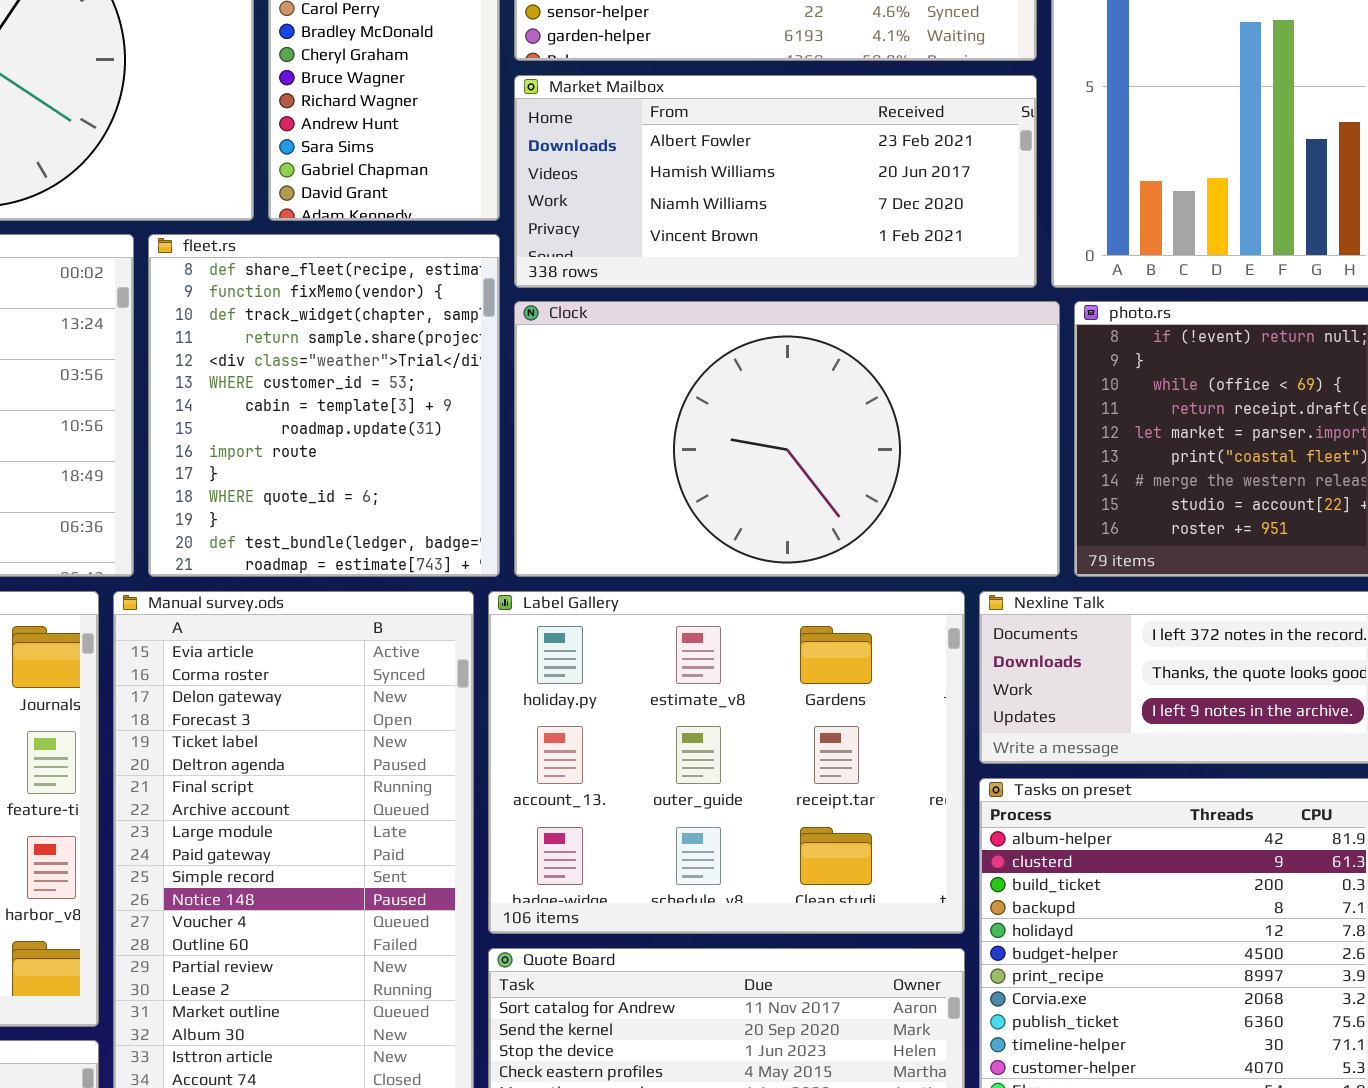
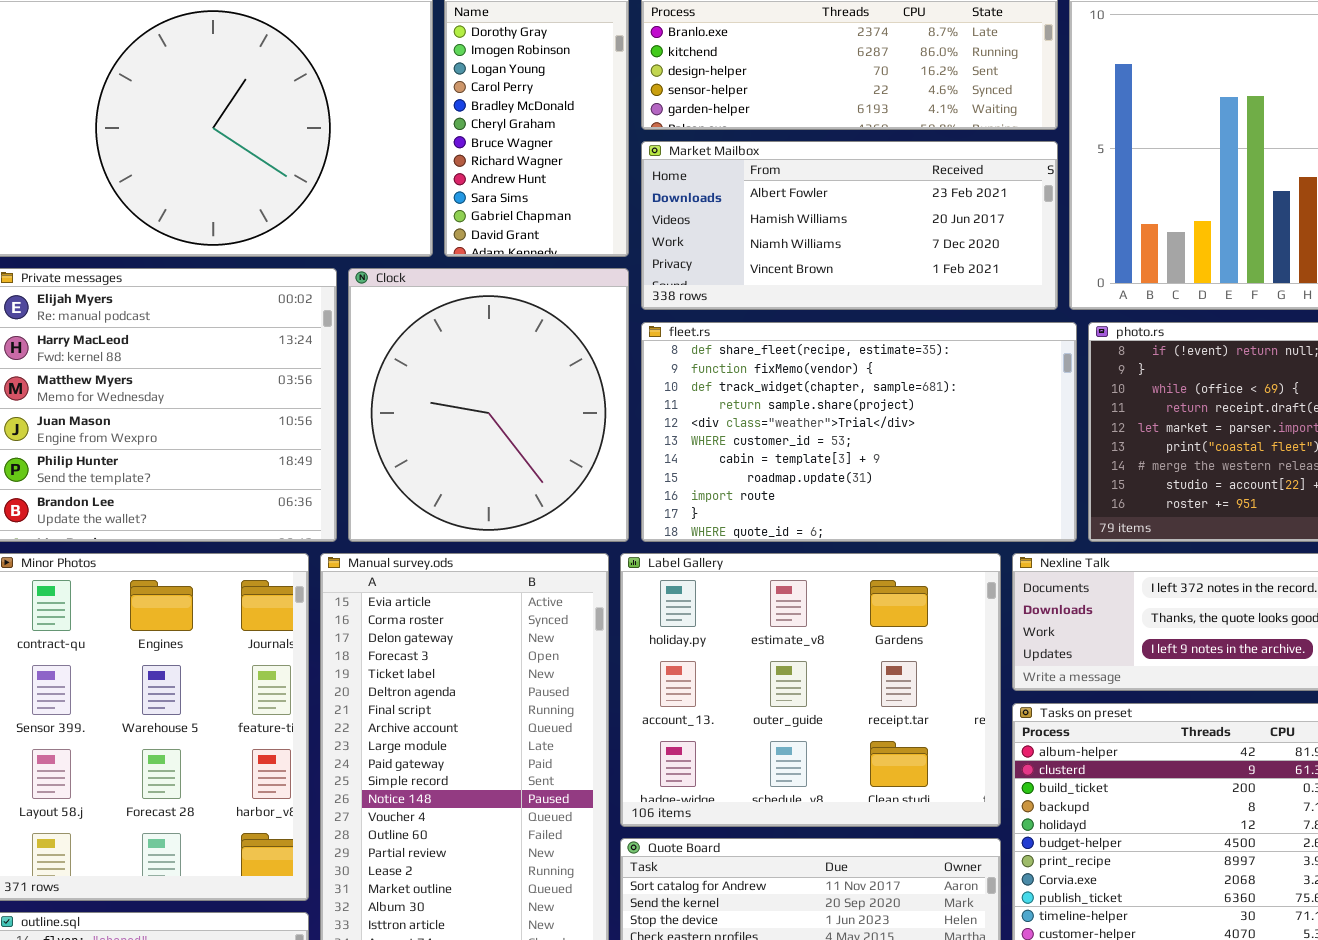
fleet.rs: [148,234,500,577] -> [641,322,1077,542], moved, resized
Clock: [514,301,1060,577] -> [348,268,629,542], moved, resized

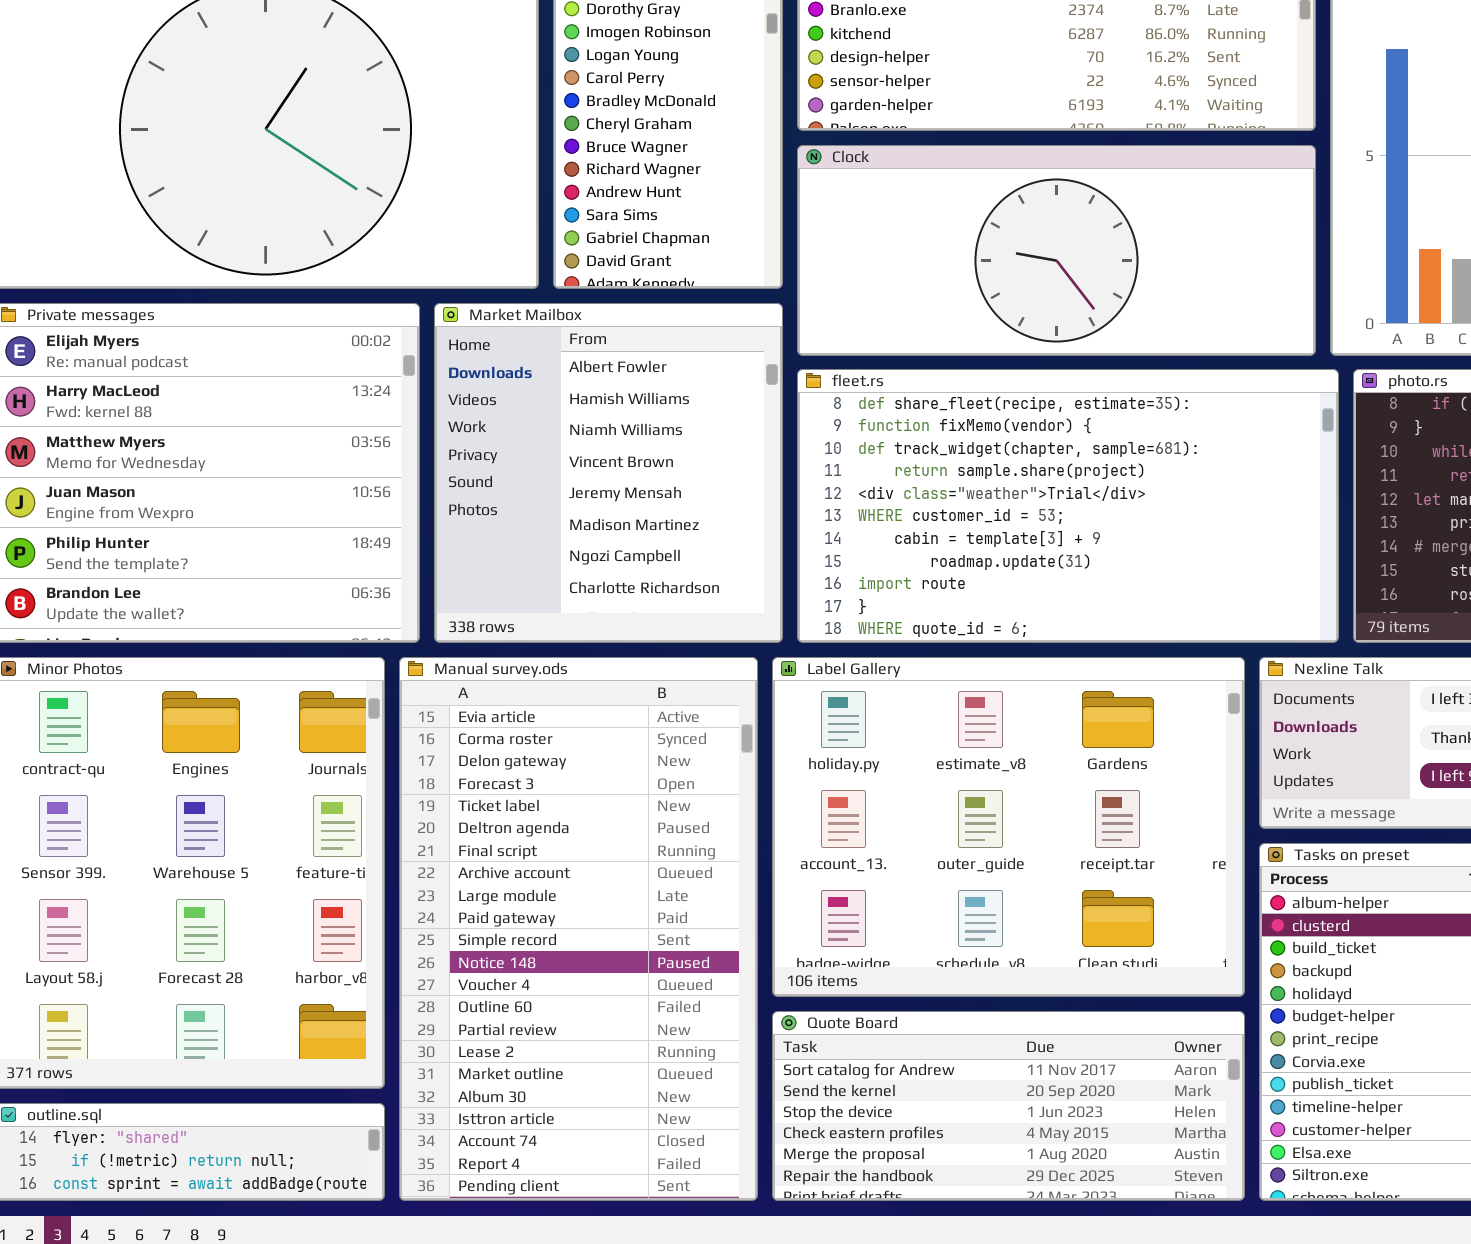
Market Mailbox: [641,141,1058,310] -> [434,303,783,643], moved, resized
Clock: [348,268,629,542] -> [797,145,1316,356], moved, resized

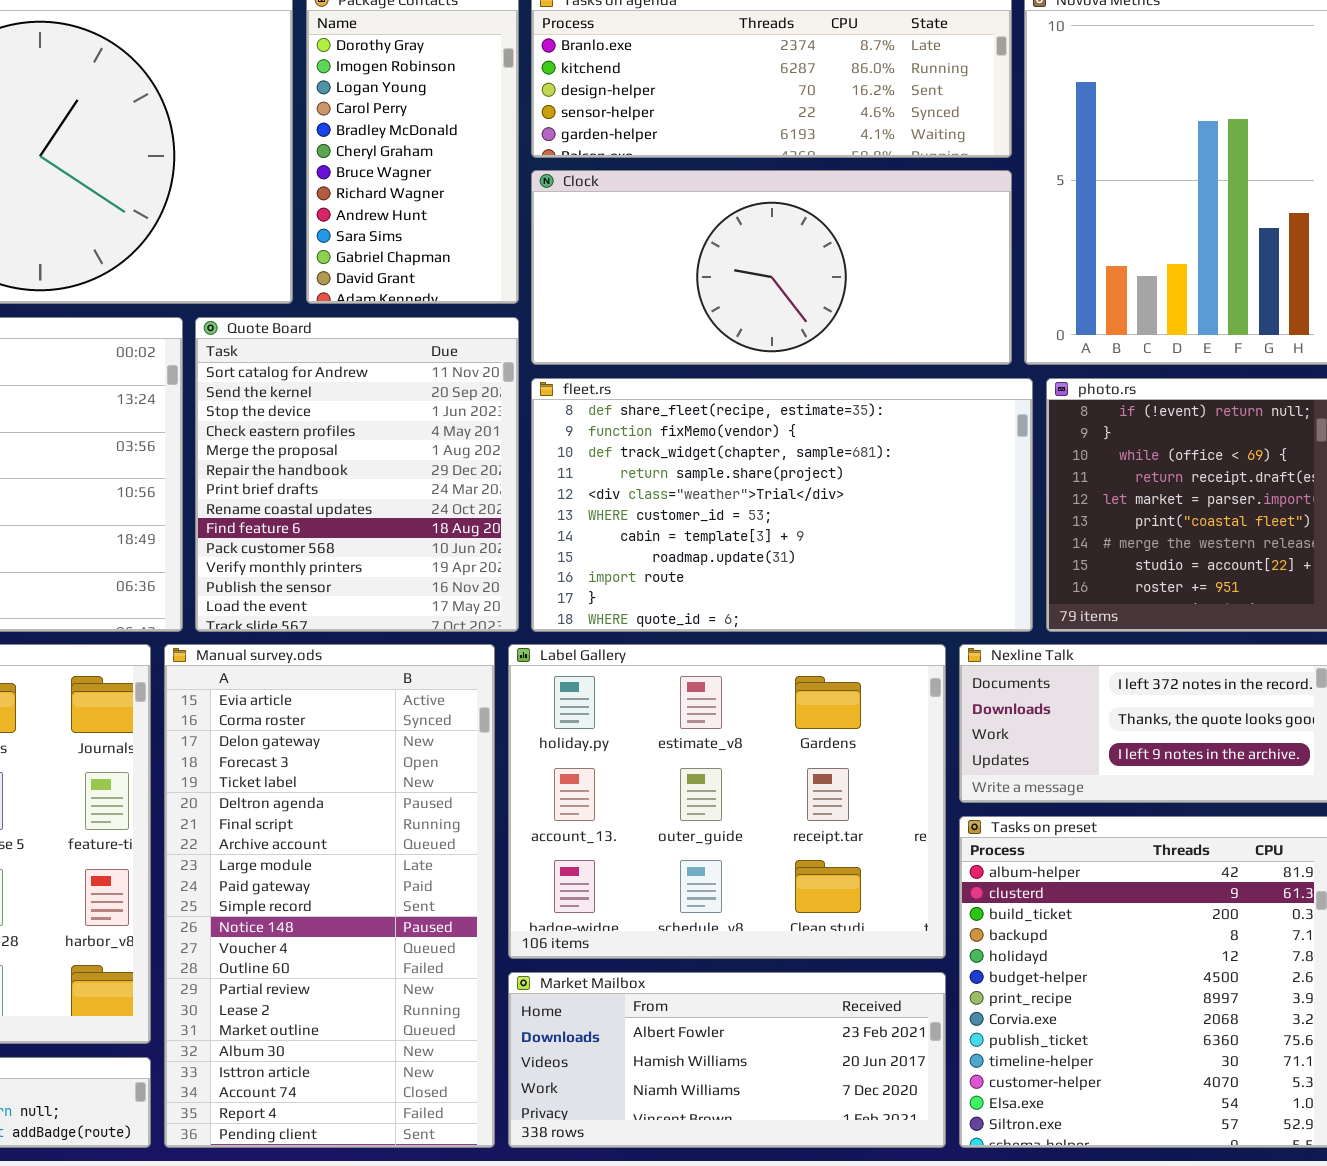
Market Mailbox: [434,303,783,643] -> [508,972,946,1148], moved, resized
Quote Board: [772,1011,1245,1201] -> [195,317,519,632], moved, resized

